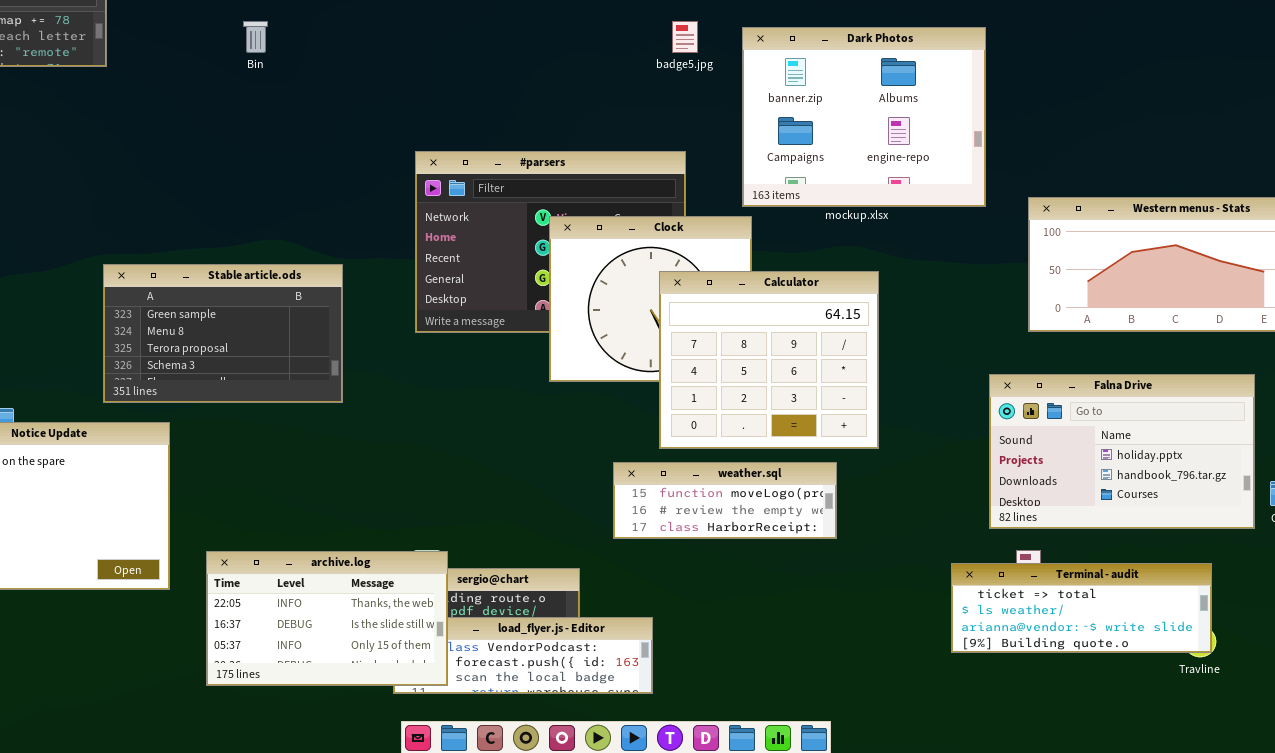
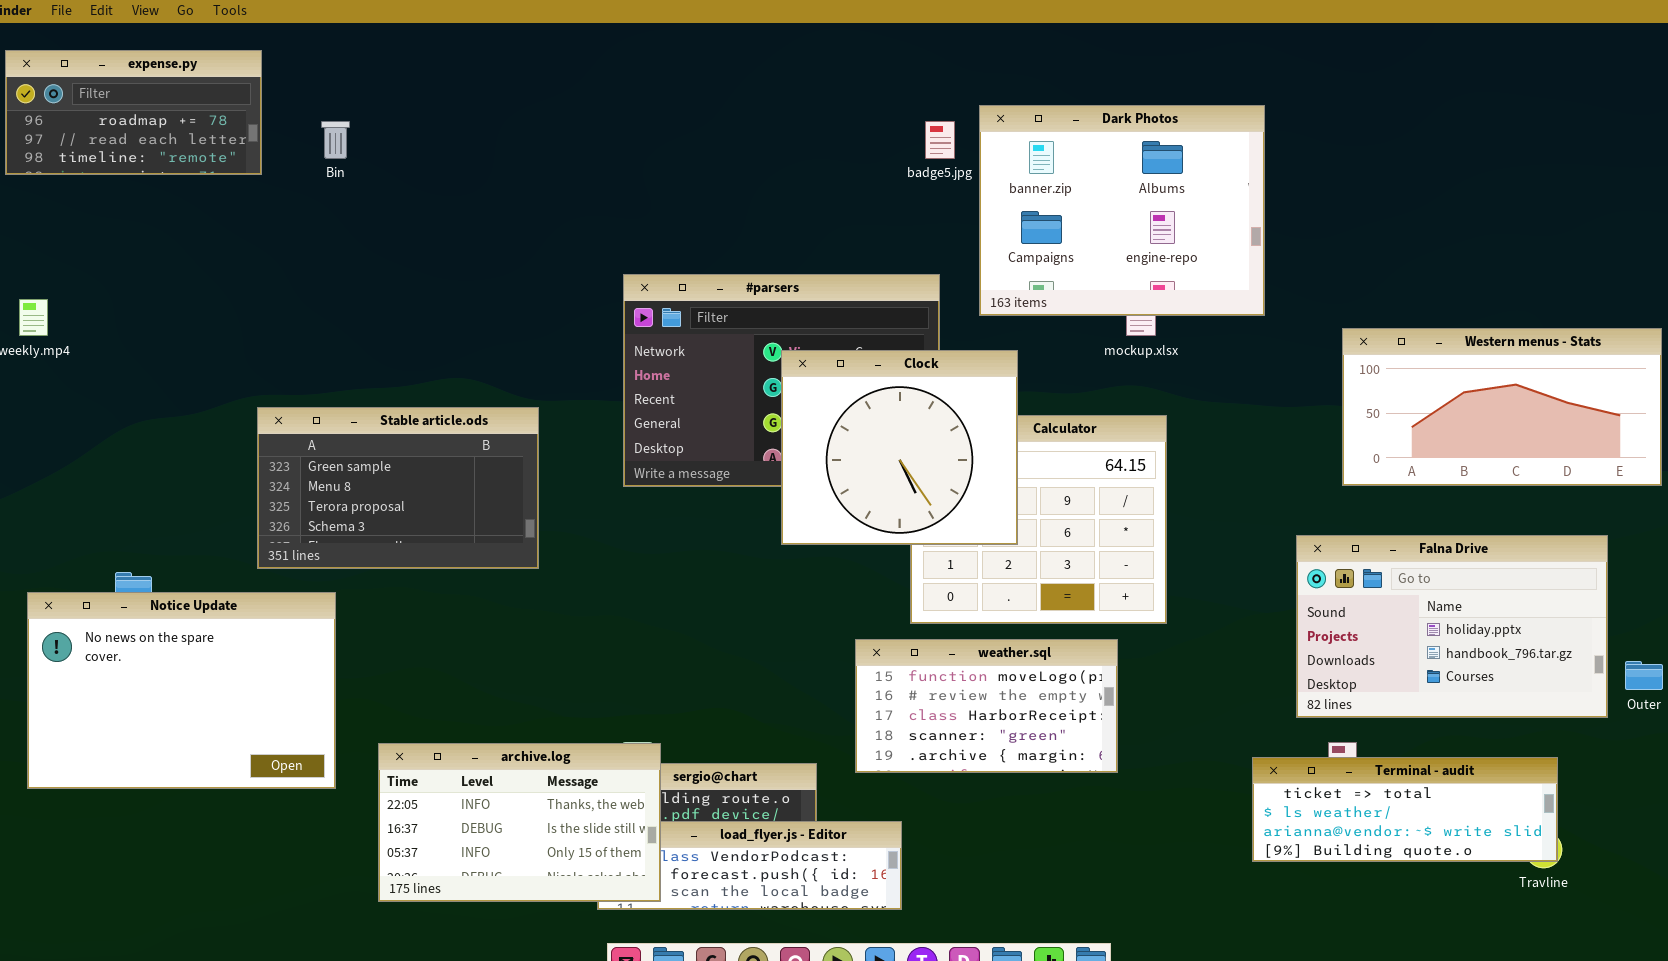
Bin: [243,21,268,53] -> [321,121,350,159], moved
Dark Photos: [742,27,986,207] -> [979,105,1265,316], moved
Clock: [549,216,752,382] -> [781,350,1018,545], raised
weather.sql: [613,462,837,539] -> [855,639,1118,773], resized

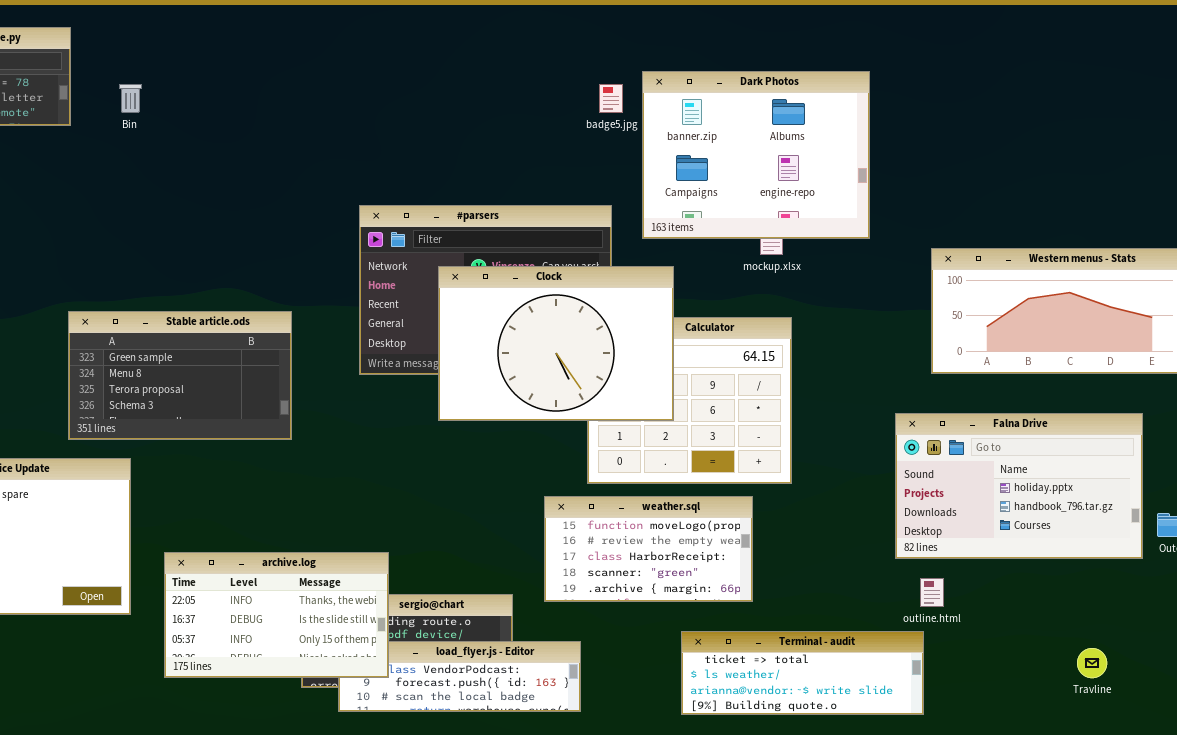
Clock: [781,350,1018,545] -> [438,266,674,421], resized
archive.log: [378,743,661,902] -> [164,552,389,678], moved
Terminal - audit: [1252,757,1558,862] -> [681,631,924,715], moved

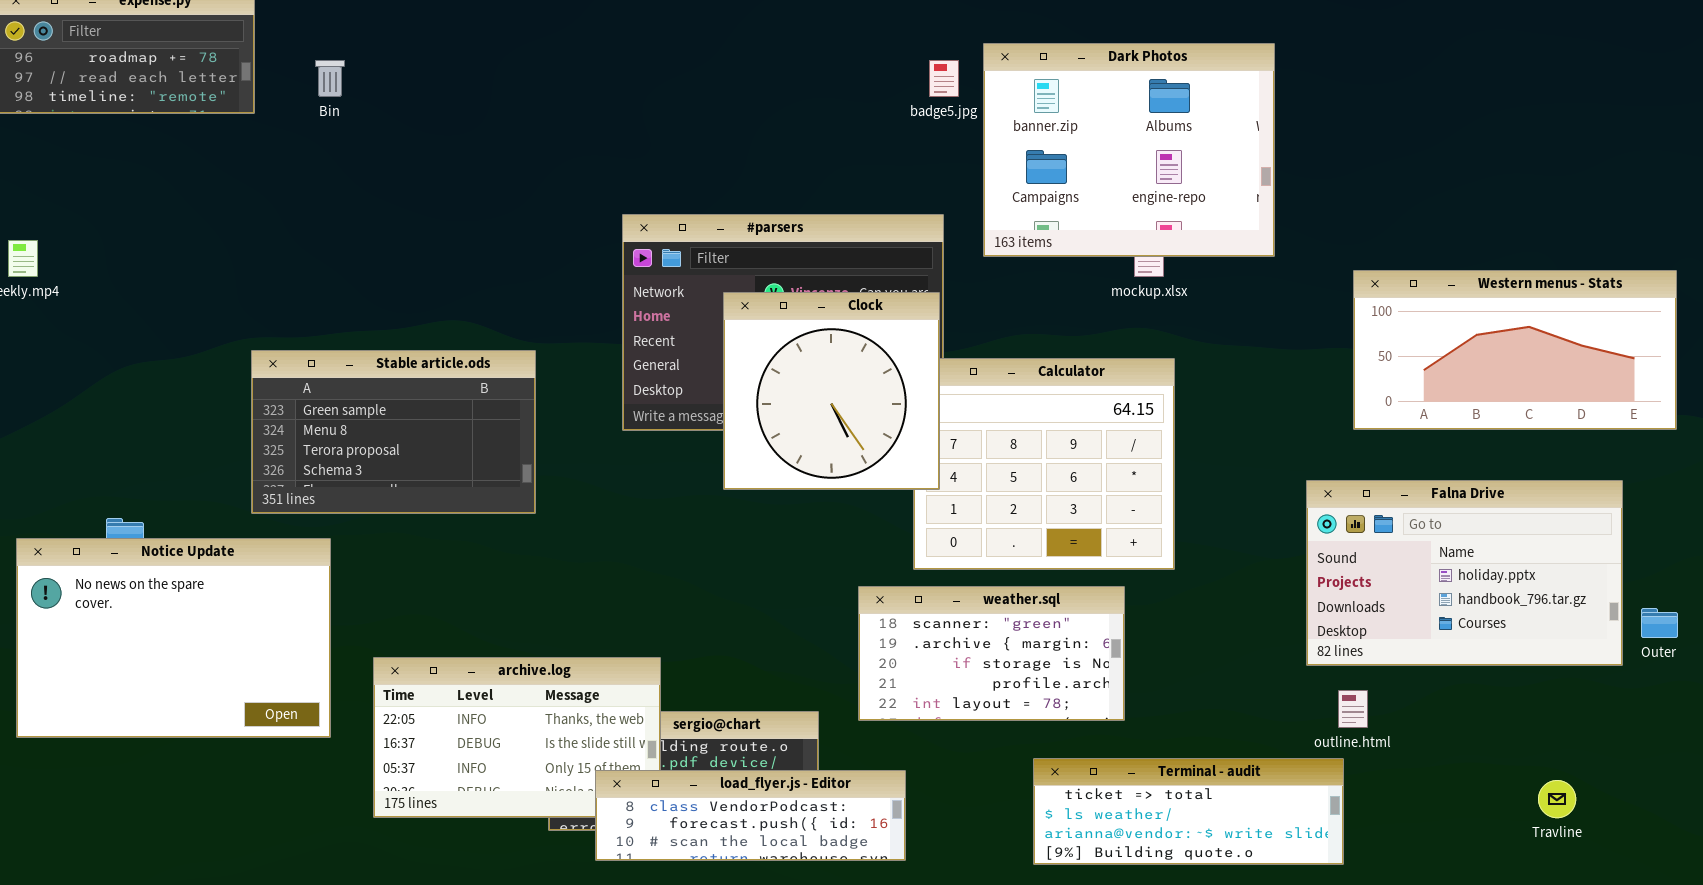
Clock: [438,266,674,421] -> [723,292,940,490], resized
weather.sql: [544,496,753,602] -> [858,586,1125,721], scrolled down 3 rows
load_flyer.js - Editor: [338,641,581,712] -> [595,770,906,861], raised

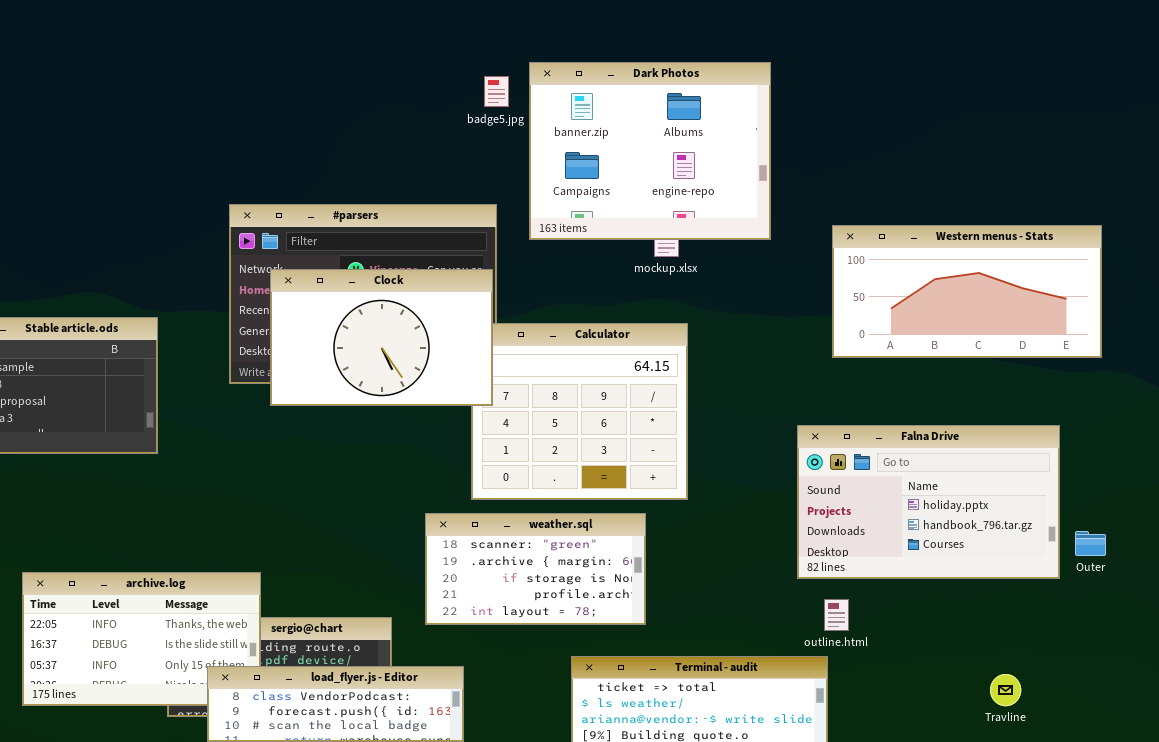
Western menus - Stats: [1353,270,1677,430] -> [832,225,1102,358], moved
Clock: [723,292,940,490] -> [270,269,493,406], resized

